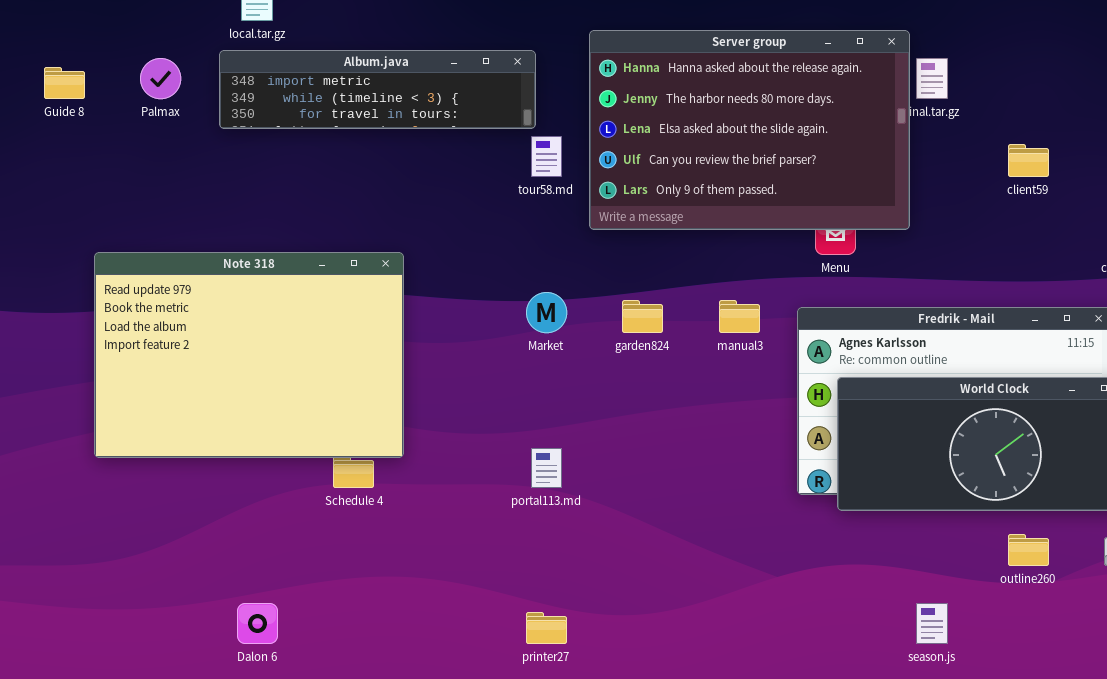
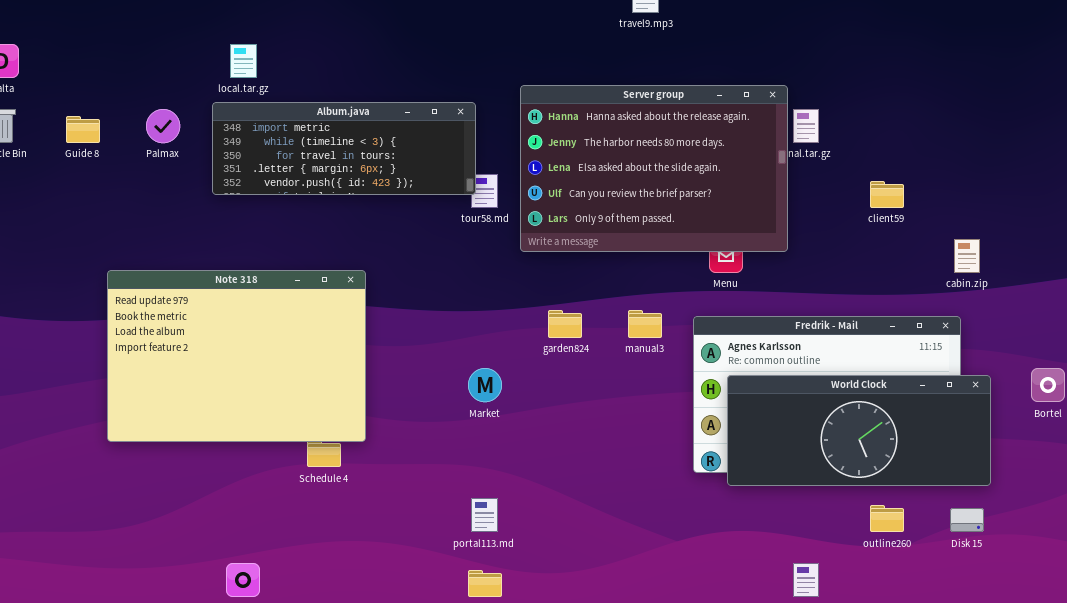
Album.java: [219,50,536,129] -> [212,102,476,195], resized
Market: [526,292,567,333] -> [468,368,502,402], moved
portal113.md: [531,448,562,488] -> [471,498,498,532], moved

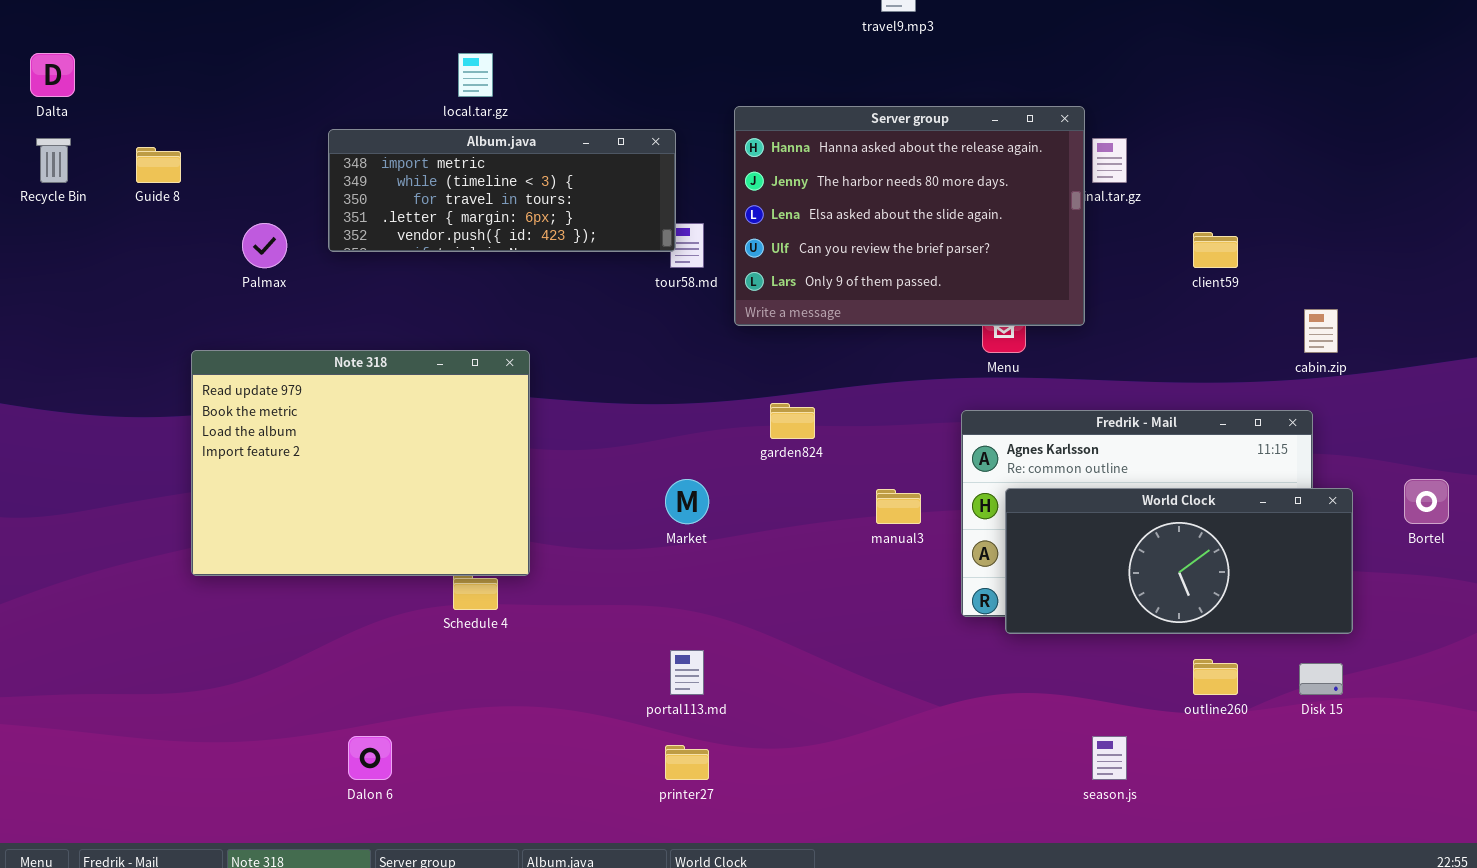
local.tar.gz: [230,44,257,78] -> [458,53,493,97], moved
Palmax: [146,109,180,143] -> [242,223,287,268], moved
manual3: [628,310,662,338] -> [876,489,921,524], moved

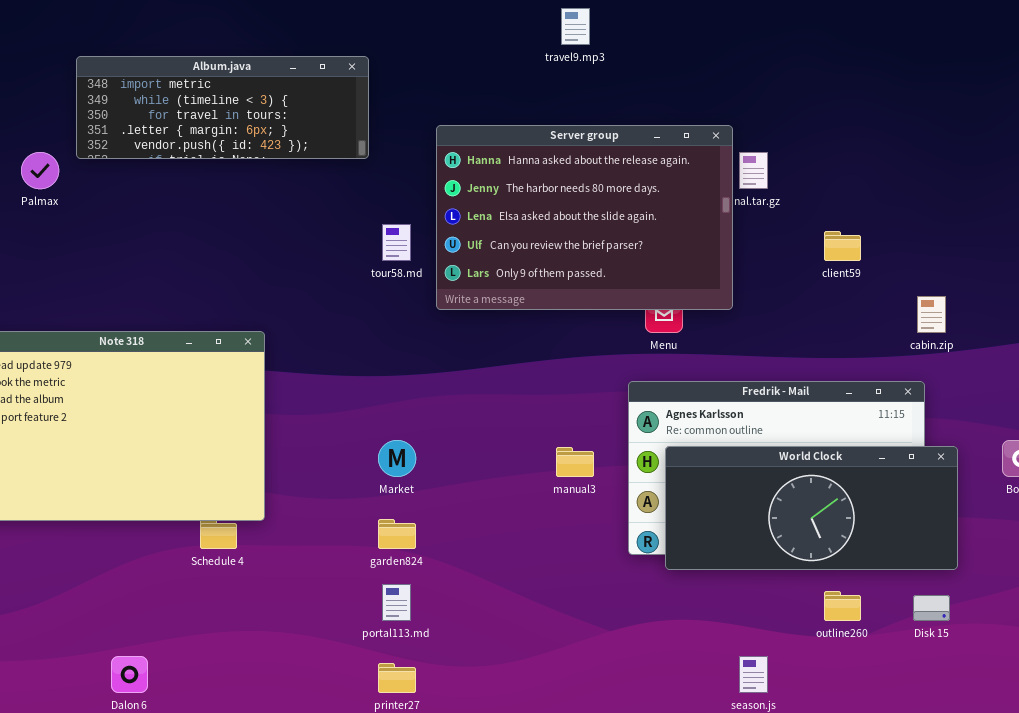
Album.java: [328,129,676,252] -> [76,56,369,159], moved
Palmax: [242,223,287,268] -> [21,152,59,189], moved
garden824: [770,403,815,439] -> [378,519,416,549], moved

